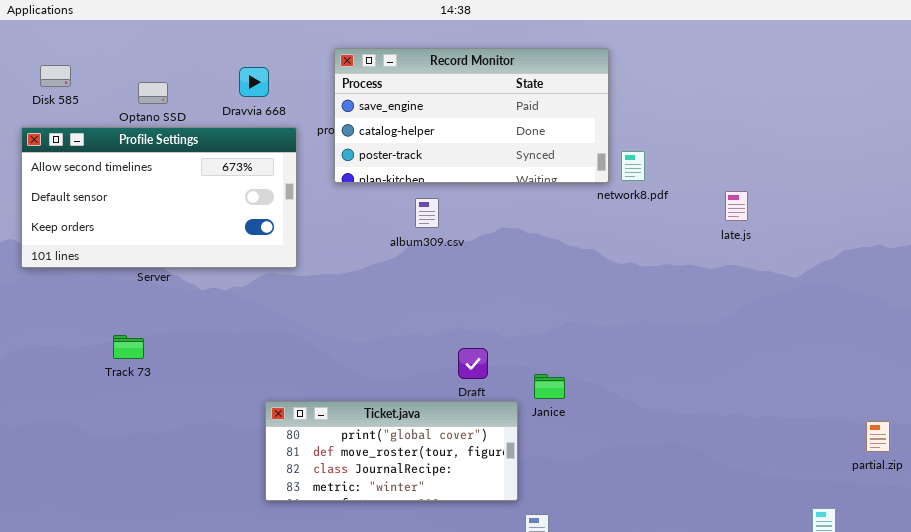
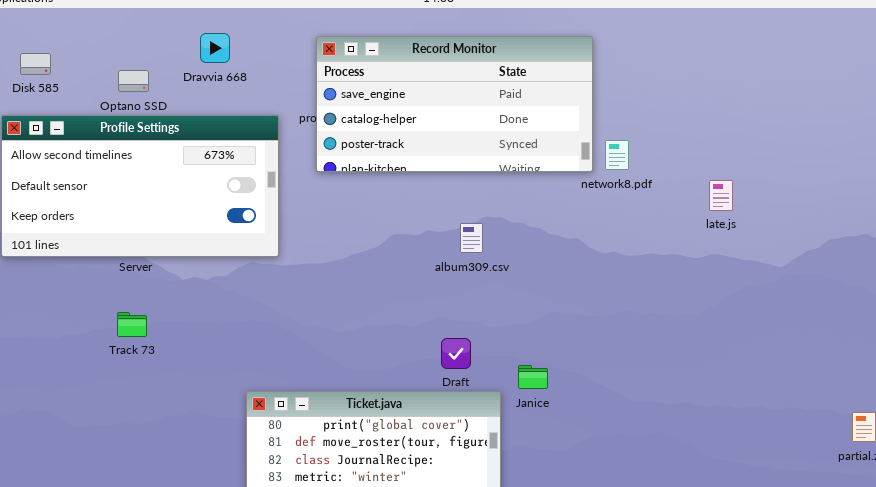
Dravvia 668: [239,67,269,97] -> [200,33,230,63], moved
album309.csv: [415,198,439,228] -> [460,223,483,253], moved
Track 73: [113,335,144,359] -> [117,312,147,337], moved

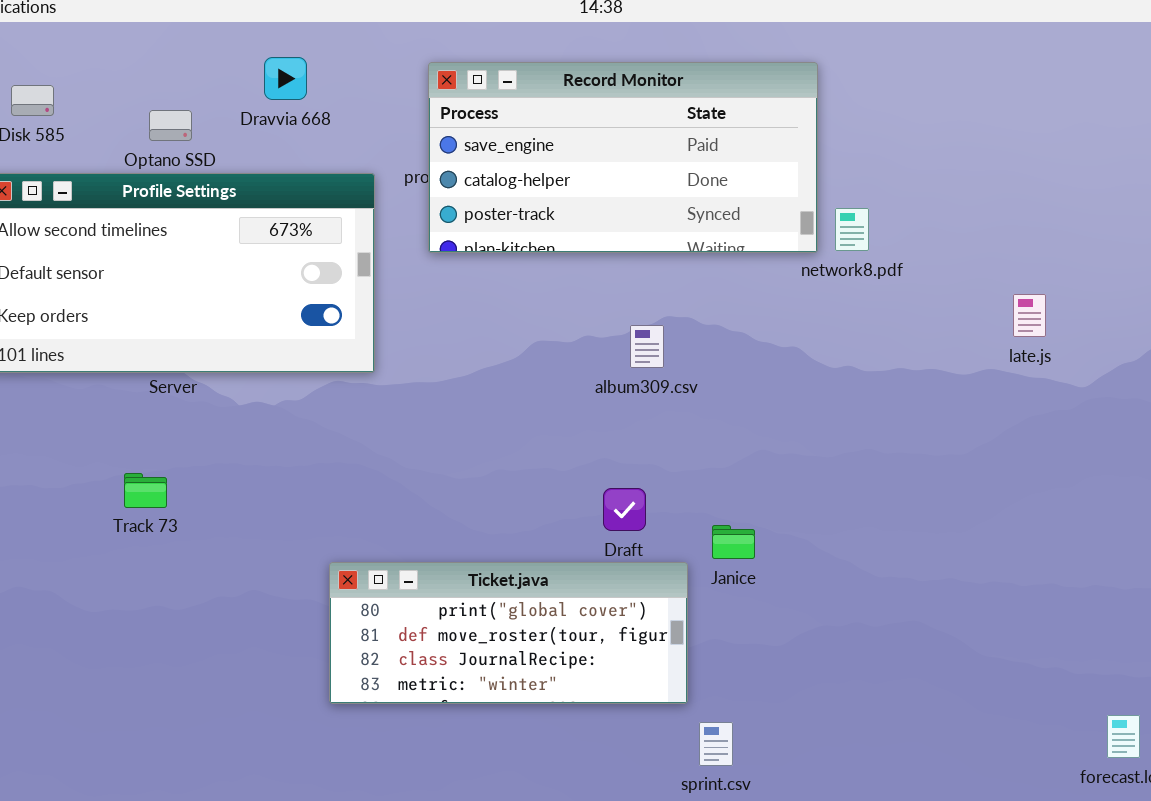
late.js: [709,180,733,211] -> [1013,294,1046,337], moved
Track 73: [117,312,147,337] -> [124,473,167,508], moved

